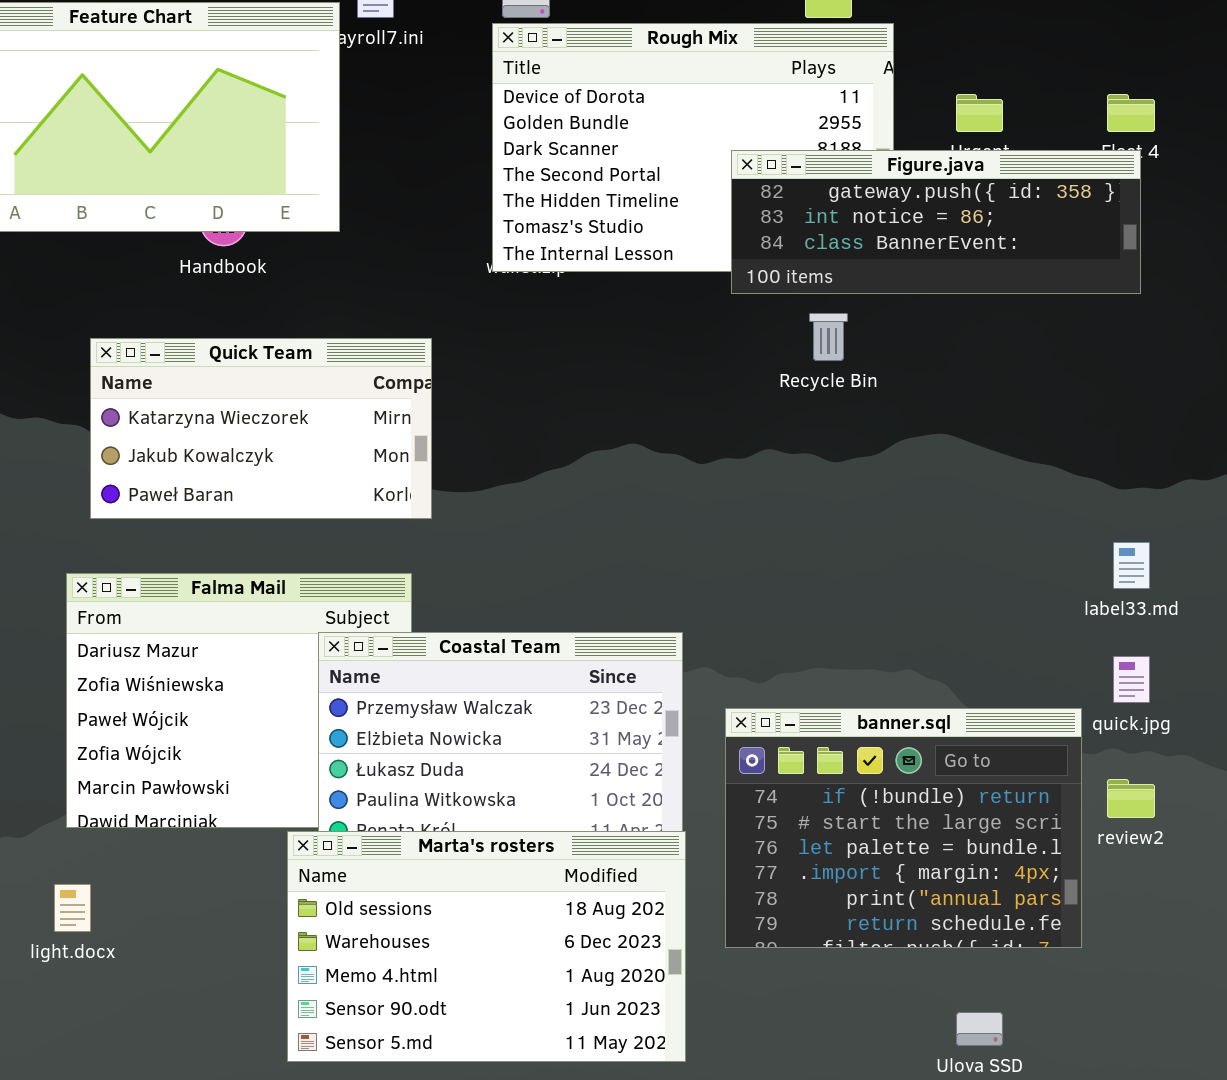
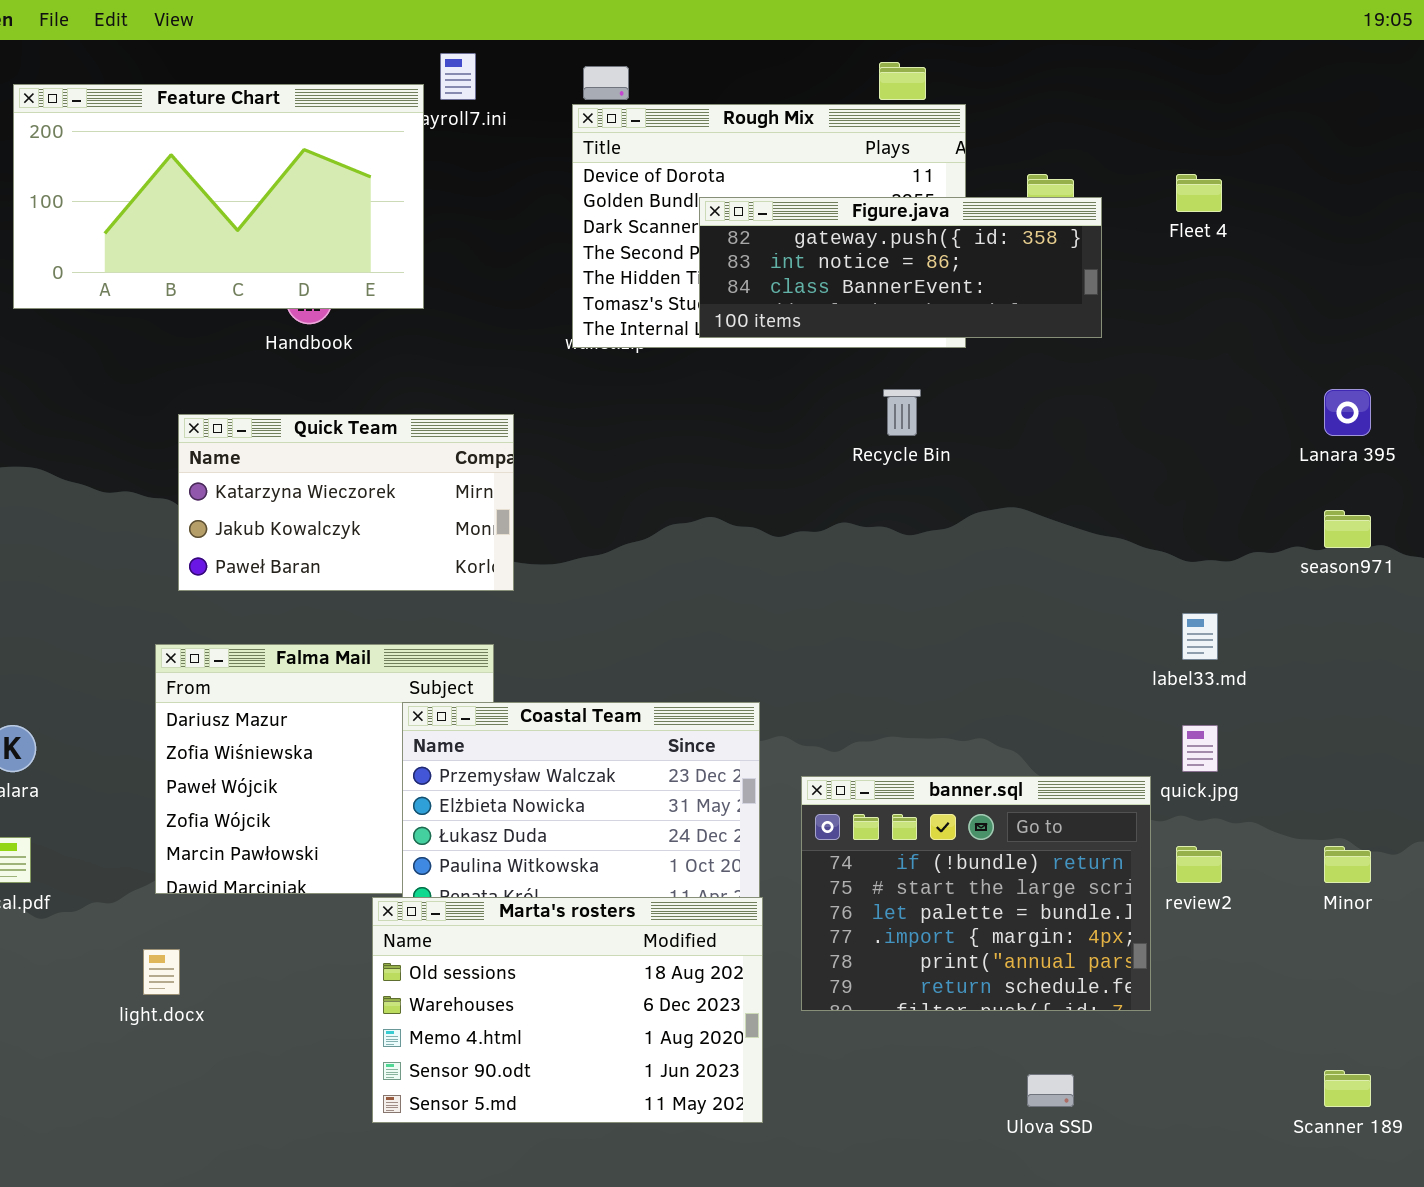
Figure.java: [731,150,1141,294] -> [699,197,1102,338], moved

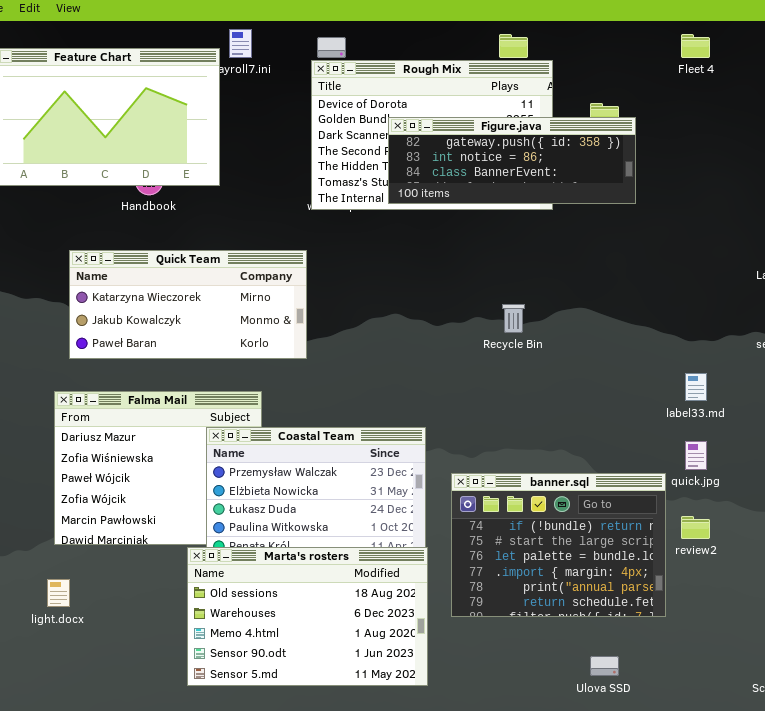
Fleet 4: [1176,174,1222,212] -> [681,34,710,58], moved
Recycle Bin: [883,389,921,436] -> [502,304,525,333], moved
Quick Team: [178,414,514,591] -> [69,250,307,359], resized

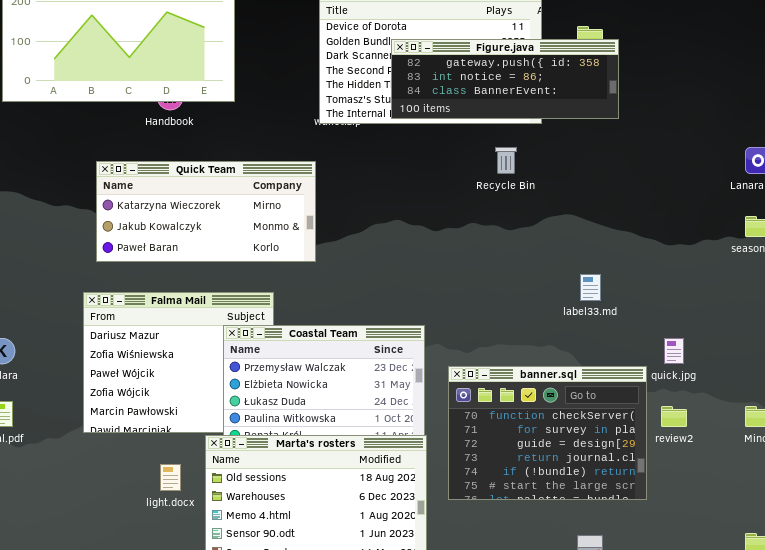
Recycle Bin: [502,304,525,333] -> [495,147,517,174], moved
label33.md: [685,373,707,401] -> [580,274,601,301], moved
banner.sql: [451,473,666,617] -> [448,366,647,500], scrolled up 4 rows
light.docx: [47,579,70,607] -> [160,464,181,491], moved

